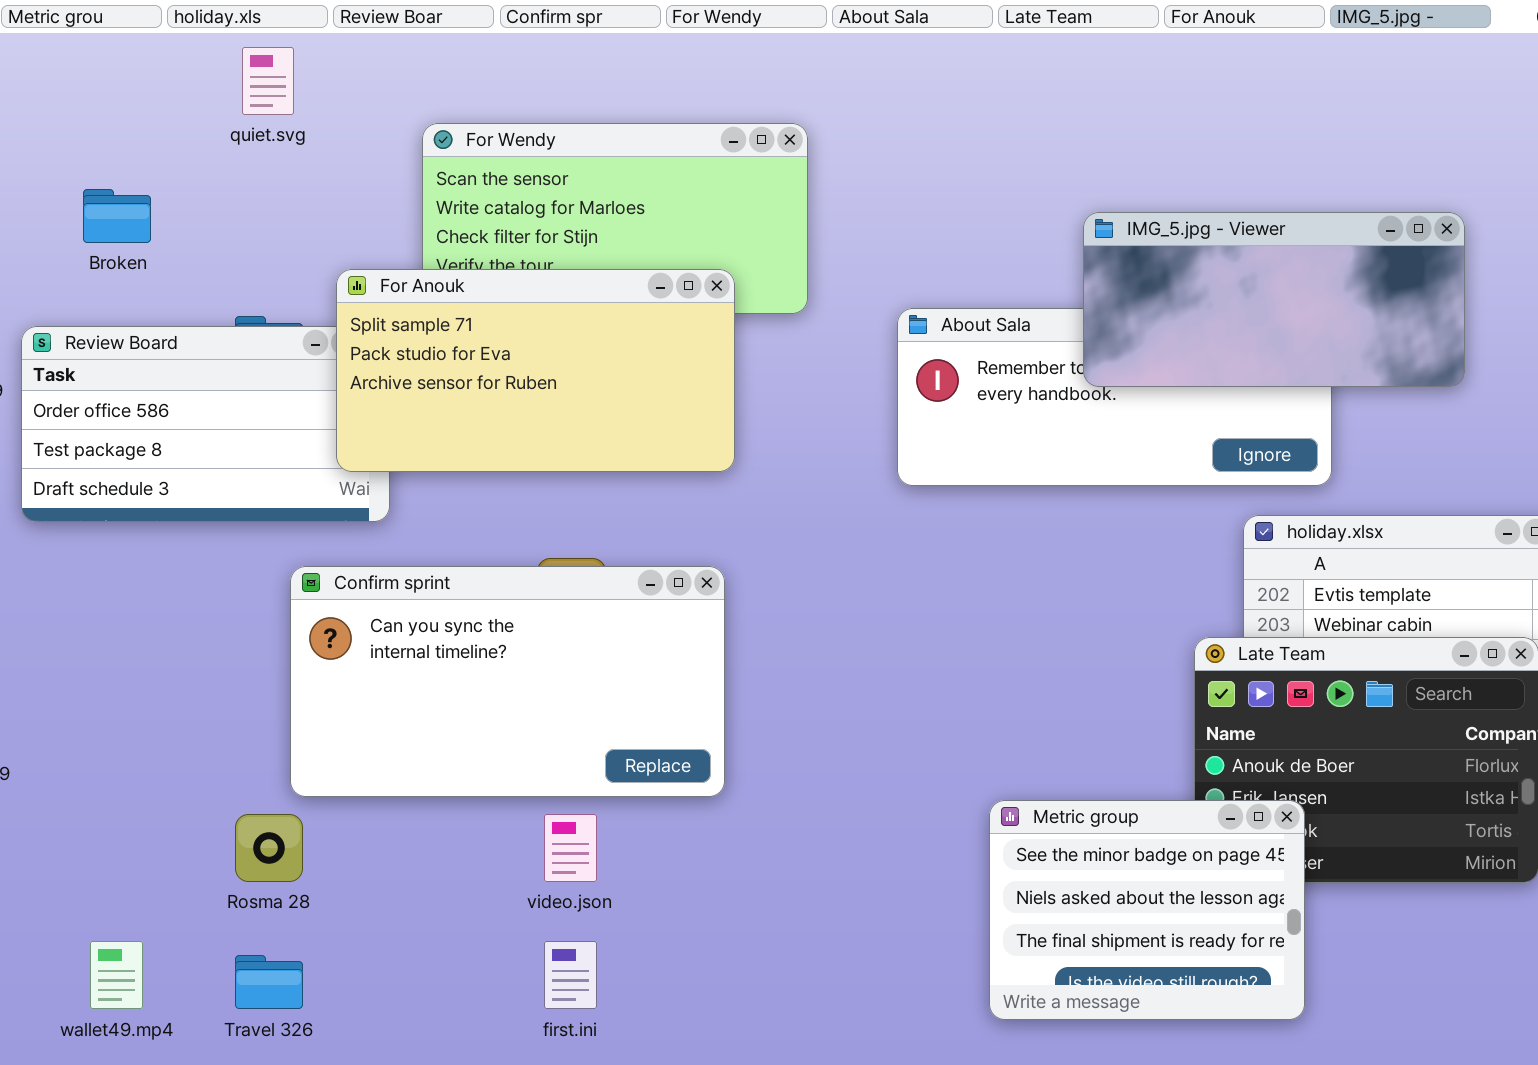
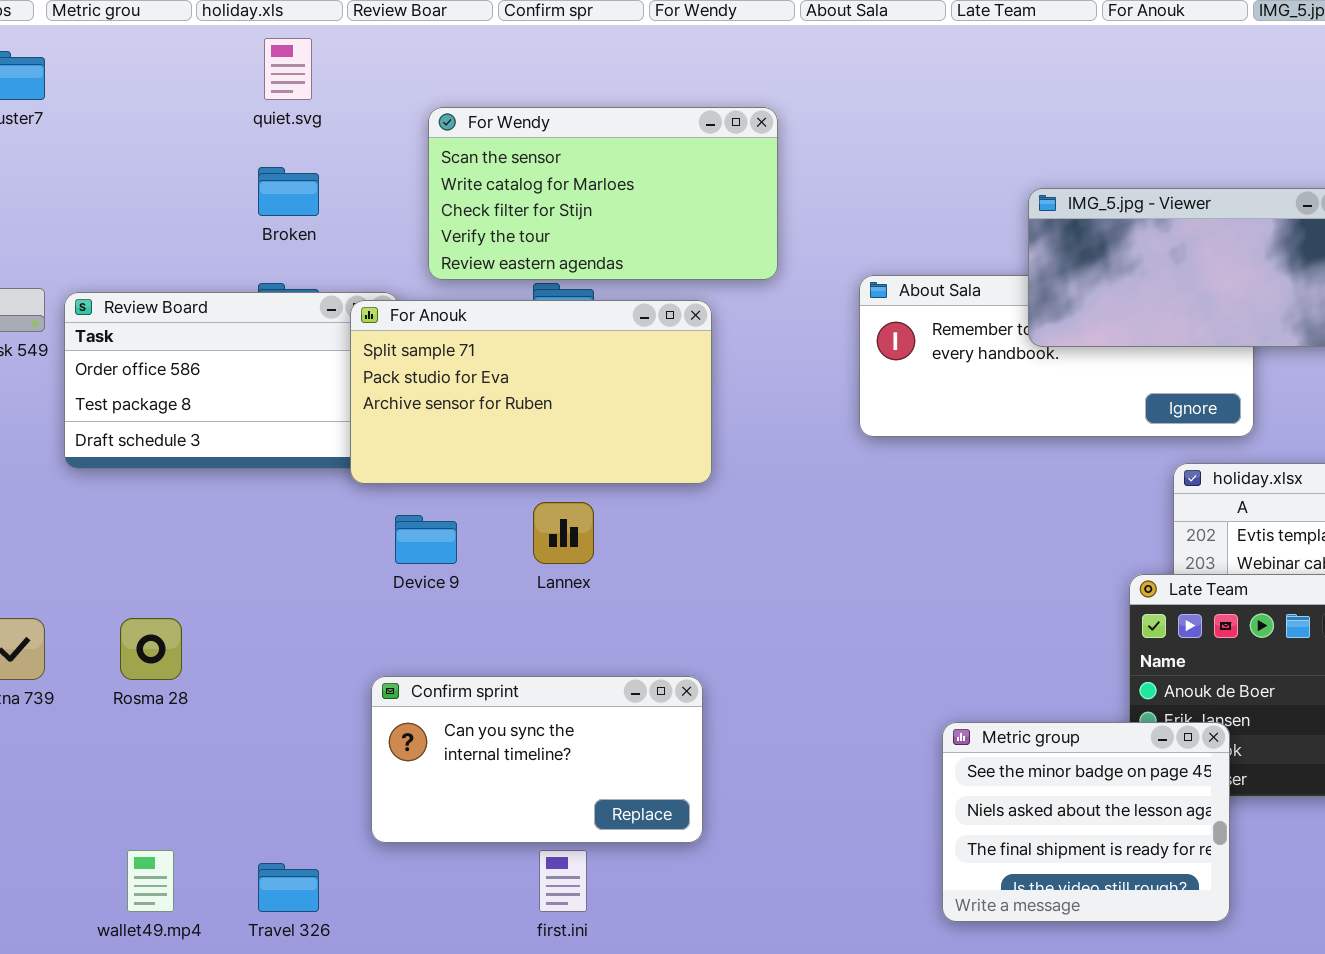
Broken: [83,189,151,243] -> [258,167,319,216], moved
For Anouk: [336,269,735,472] -> [350,300,712,484], moved
Confirm sprint: [290,566,725,797] -> [371,676,703,843], moved, resized
Rosma 28: [235,814,303,882] -> [120,618,182,680], moved

